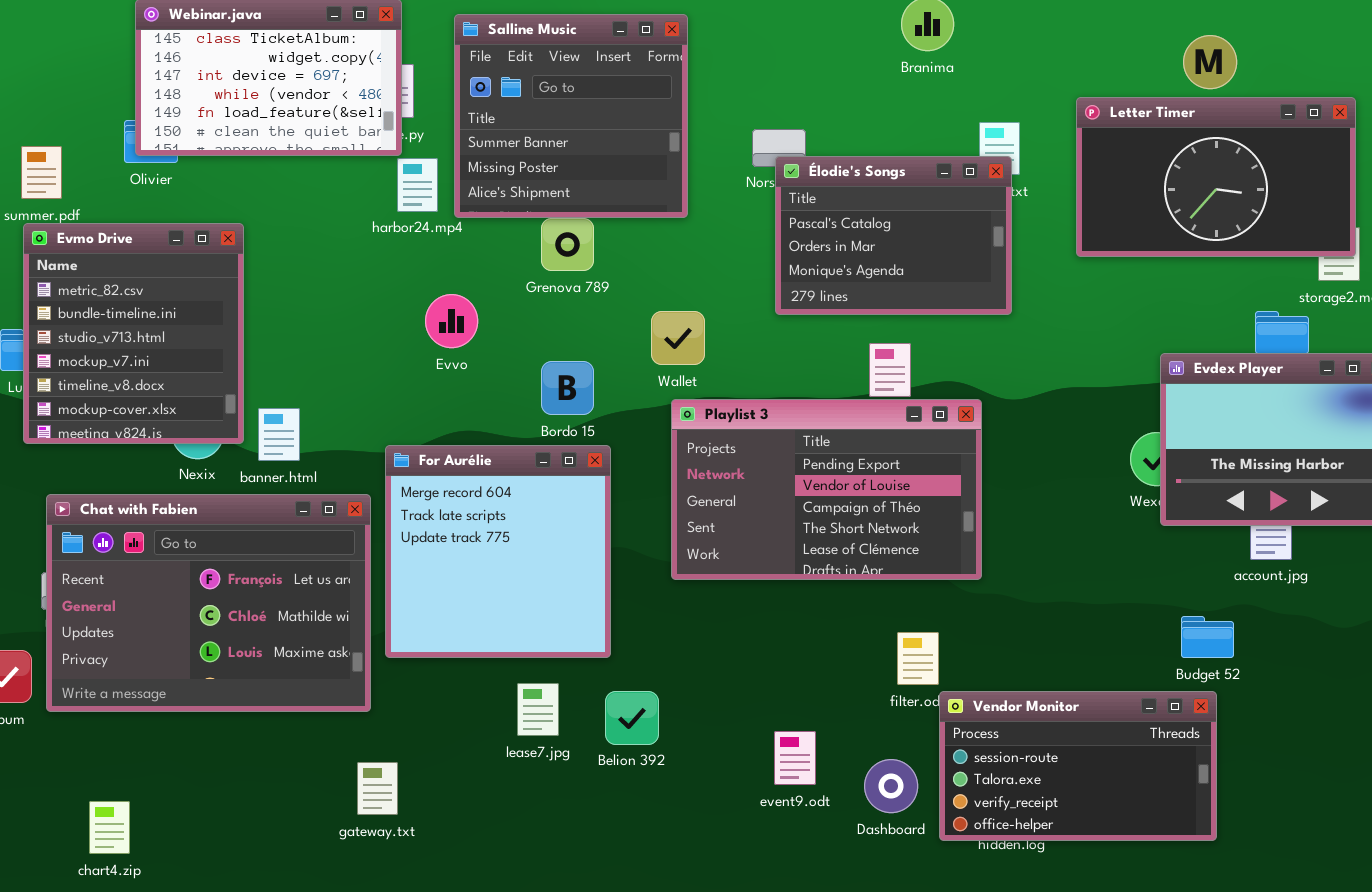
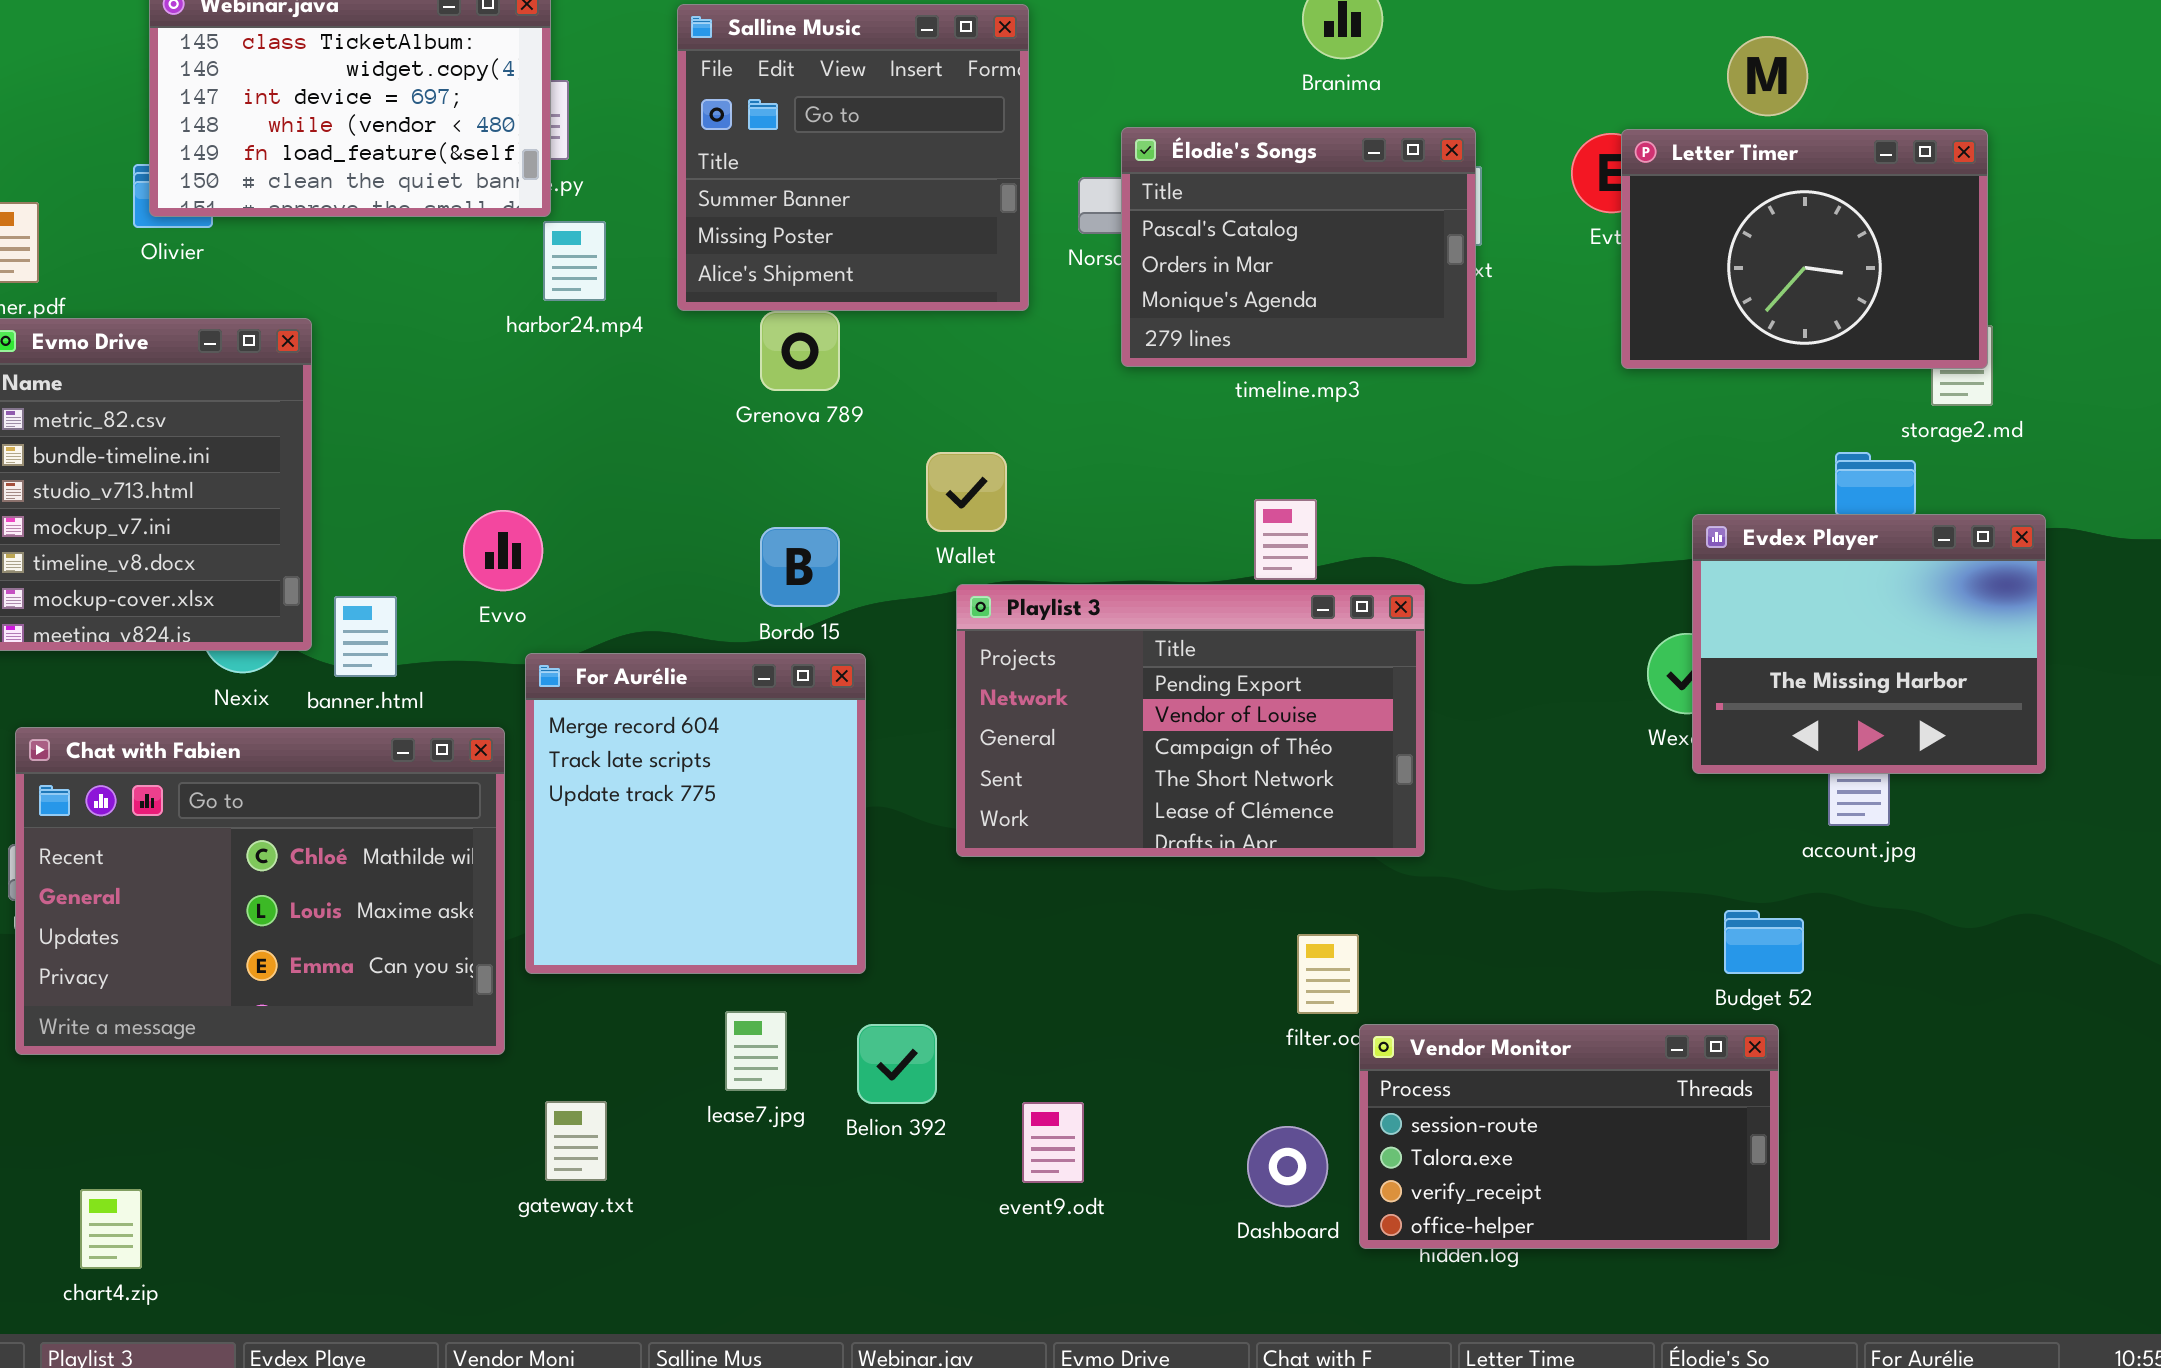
Salline Music: [454,14,688,218] -> [677,4,1029,311], moved
Letter Timer: [1076,97,1356,257] -> [1621,129,1988,369], resized
Élodie's Songs: [775,156,1012,315] -> [1121,127,1476,367], moved
Evvo: [425,294,478,348] -> [463,510,543,591], moved
Chat with Fabien: [46,494,371,712] -> [15,727,505,1055], scrolled down 1 row
event9.odt: [774,731,816,785] -> [1022,1102,1084,1183], moved
gateway.txt: [357,762,398,815] -> [545,1101,607,1181], moved

